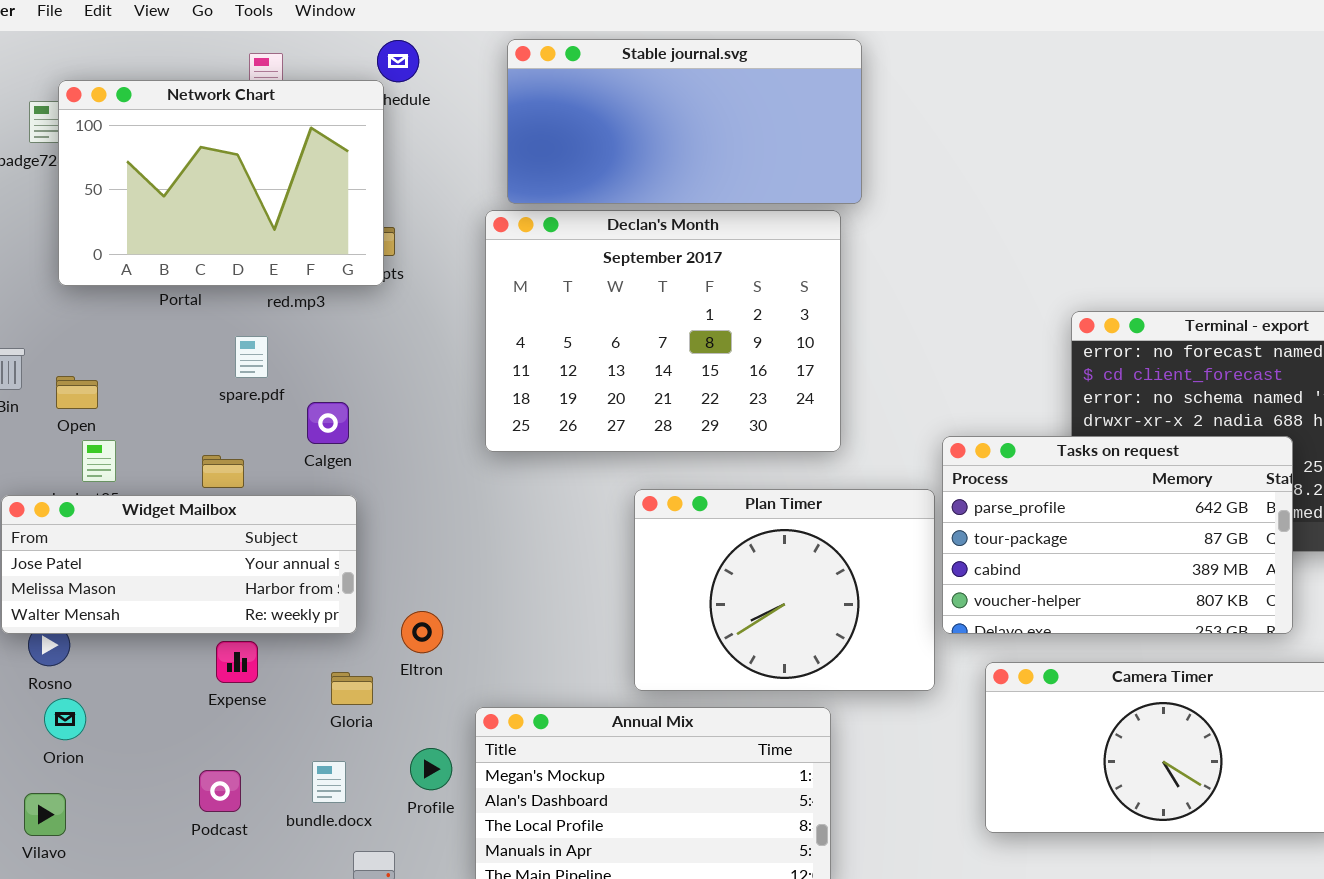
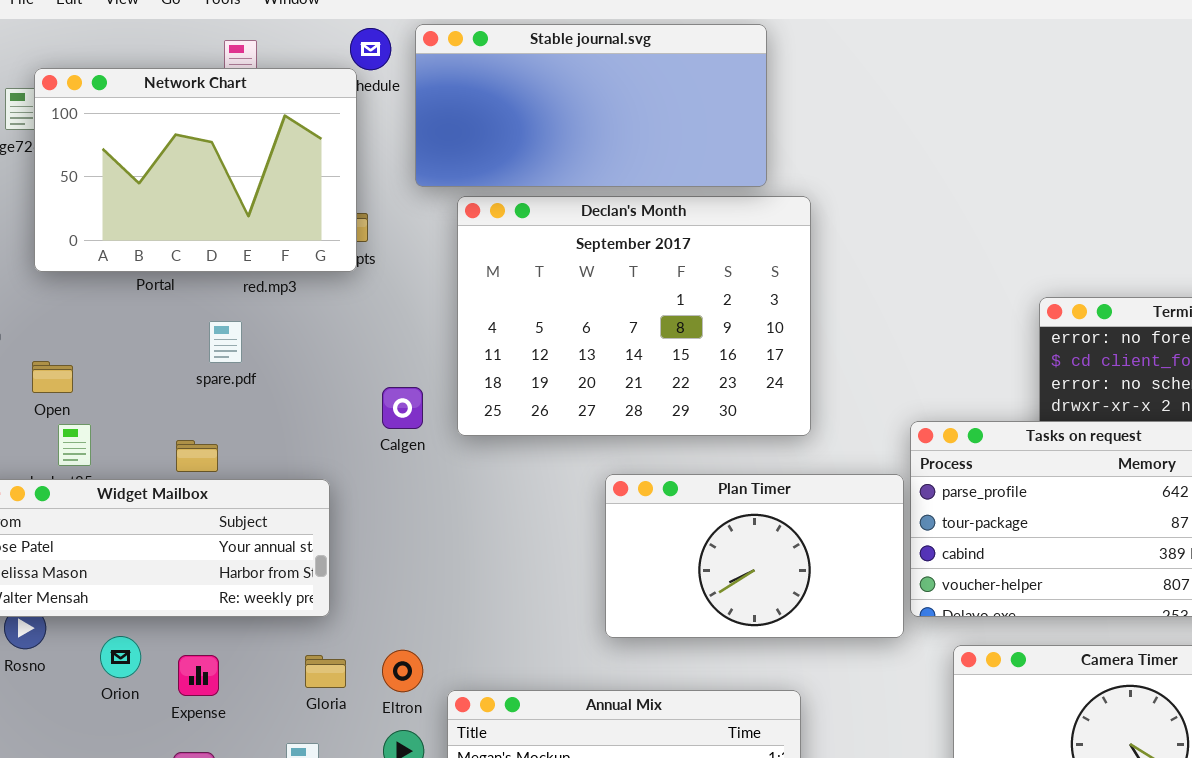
Stable journal.svg: [507,39,862,204] -> [415,24,767,187], moved
Calgen: [307,402,349,444] -> [382,387,423,429], moved
Plan Timer: [634,489,935,691] -> [605,474,904,638], resized
Eltron: [401,611,443,653] -> [382,650,423,692], moved
Expense: [216,641,258,683] -> [178,655,219,696], moved
Orion: [44,698,86,740] -> [100,636,141,678], moved

